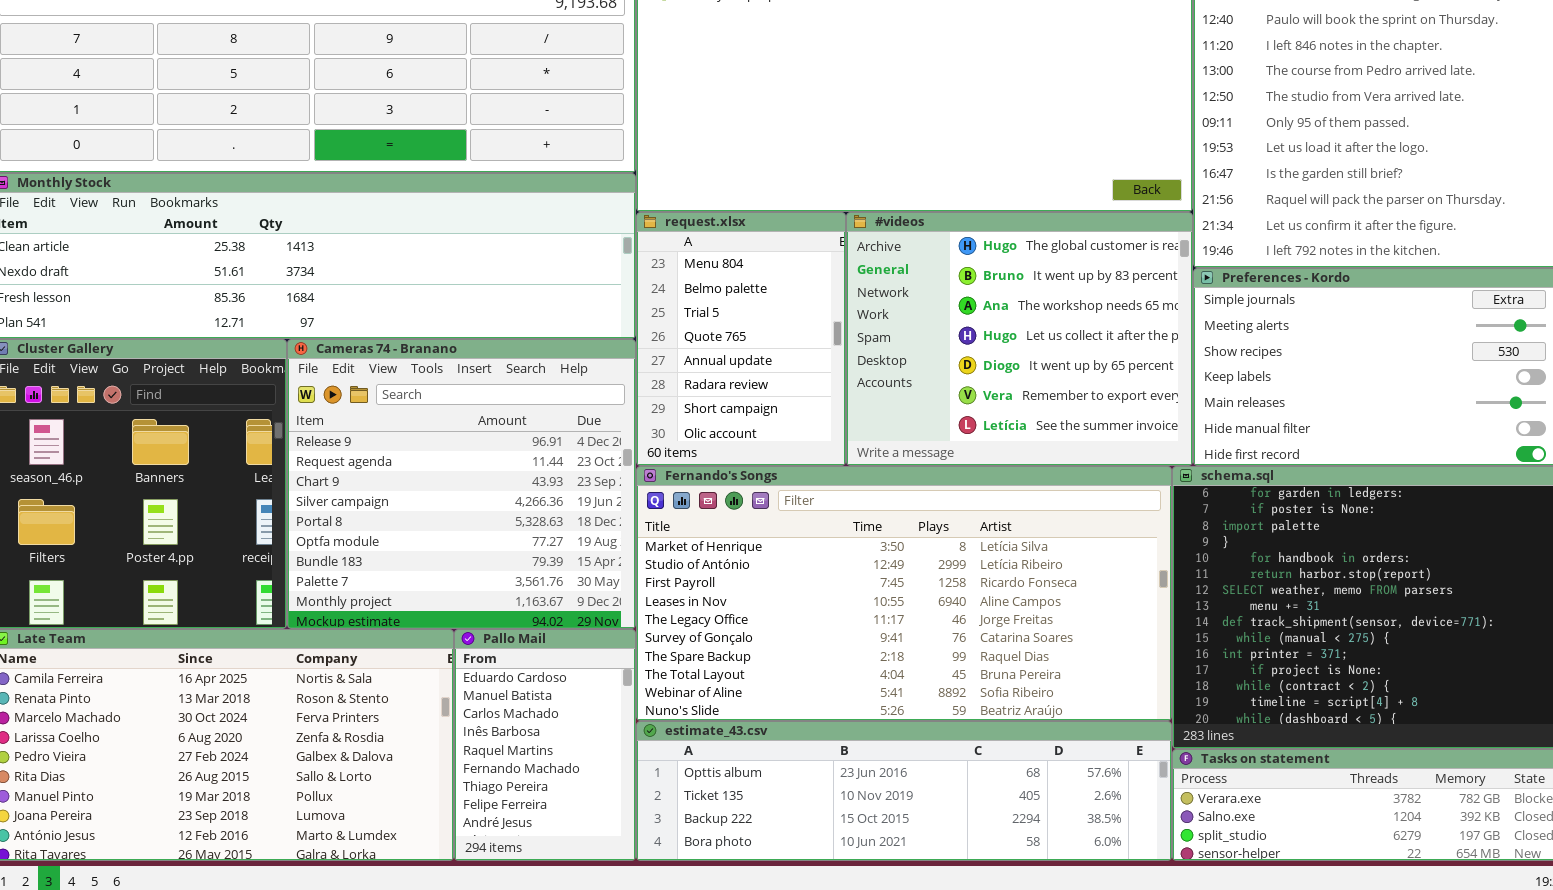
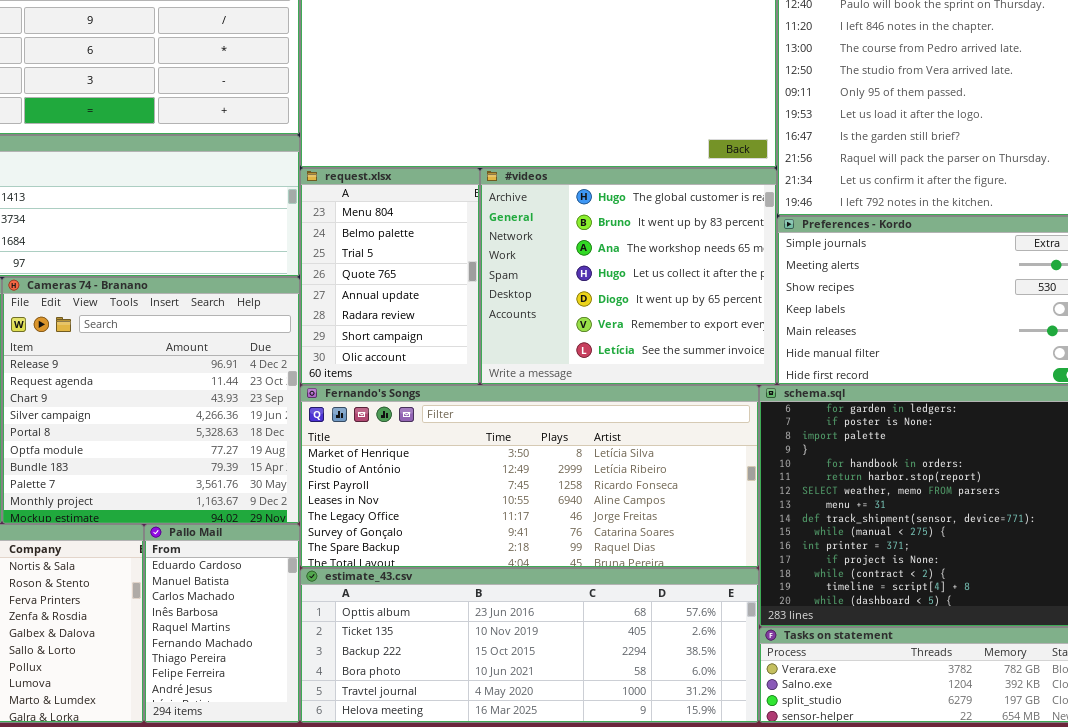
Fernando's Songs: [636,466,1172,721] -> [300,385,759,568], resized
estimate_43.csv: [636,721,1172,861] -> [300,568,759,723], resized

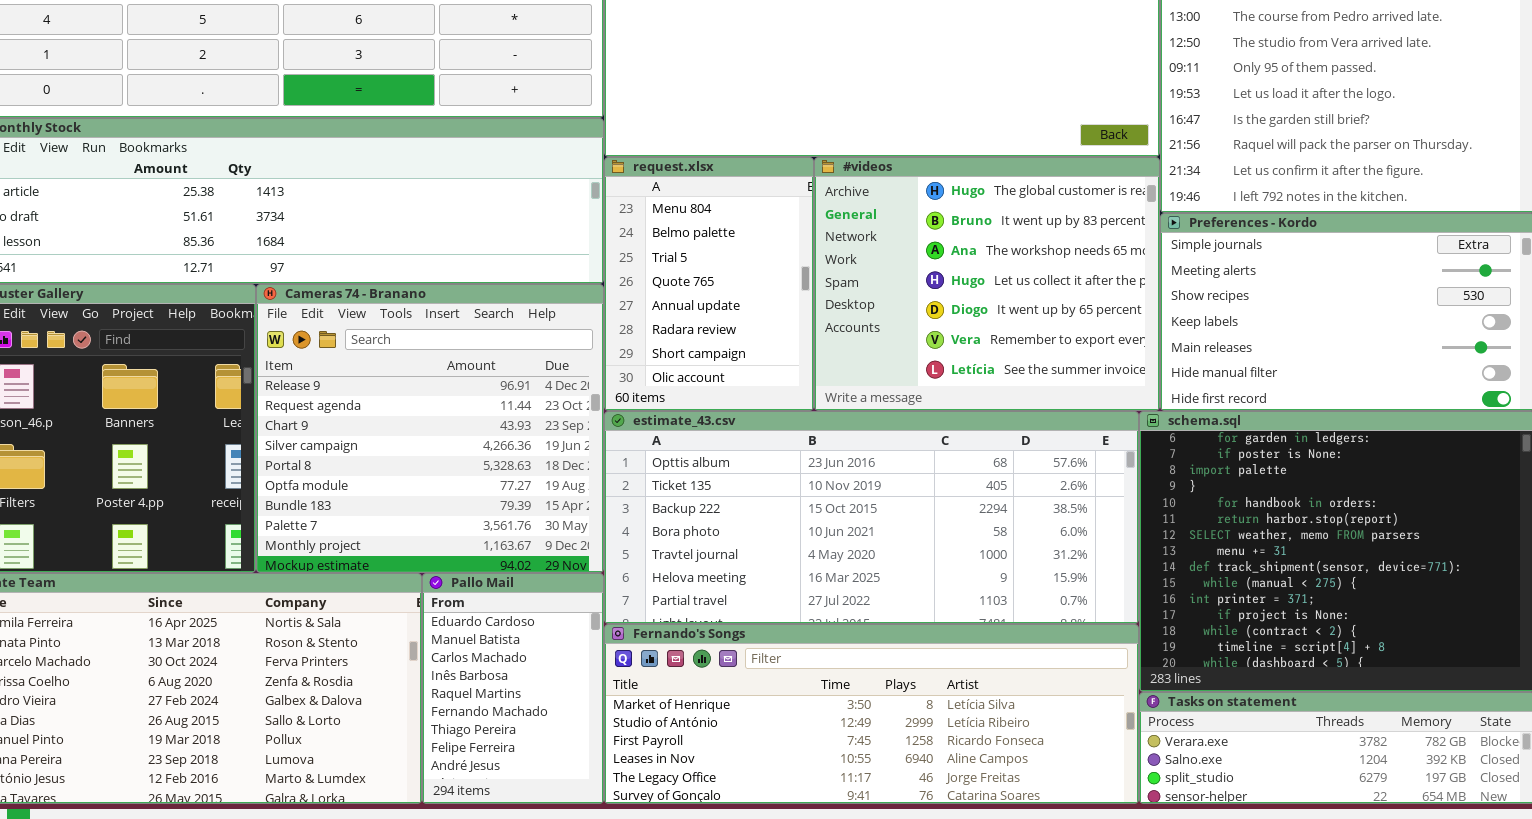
Fernando's Songs: [300,385,759,568] -> [604,624,1139,804], moved, resized
estimate_43.csv: [300,568,759,723] -> [604,411,1139,624], moved, resized

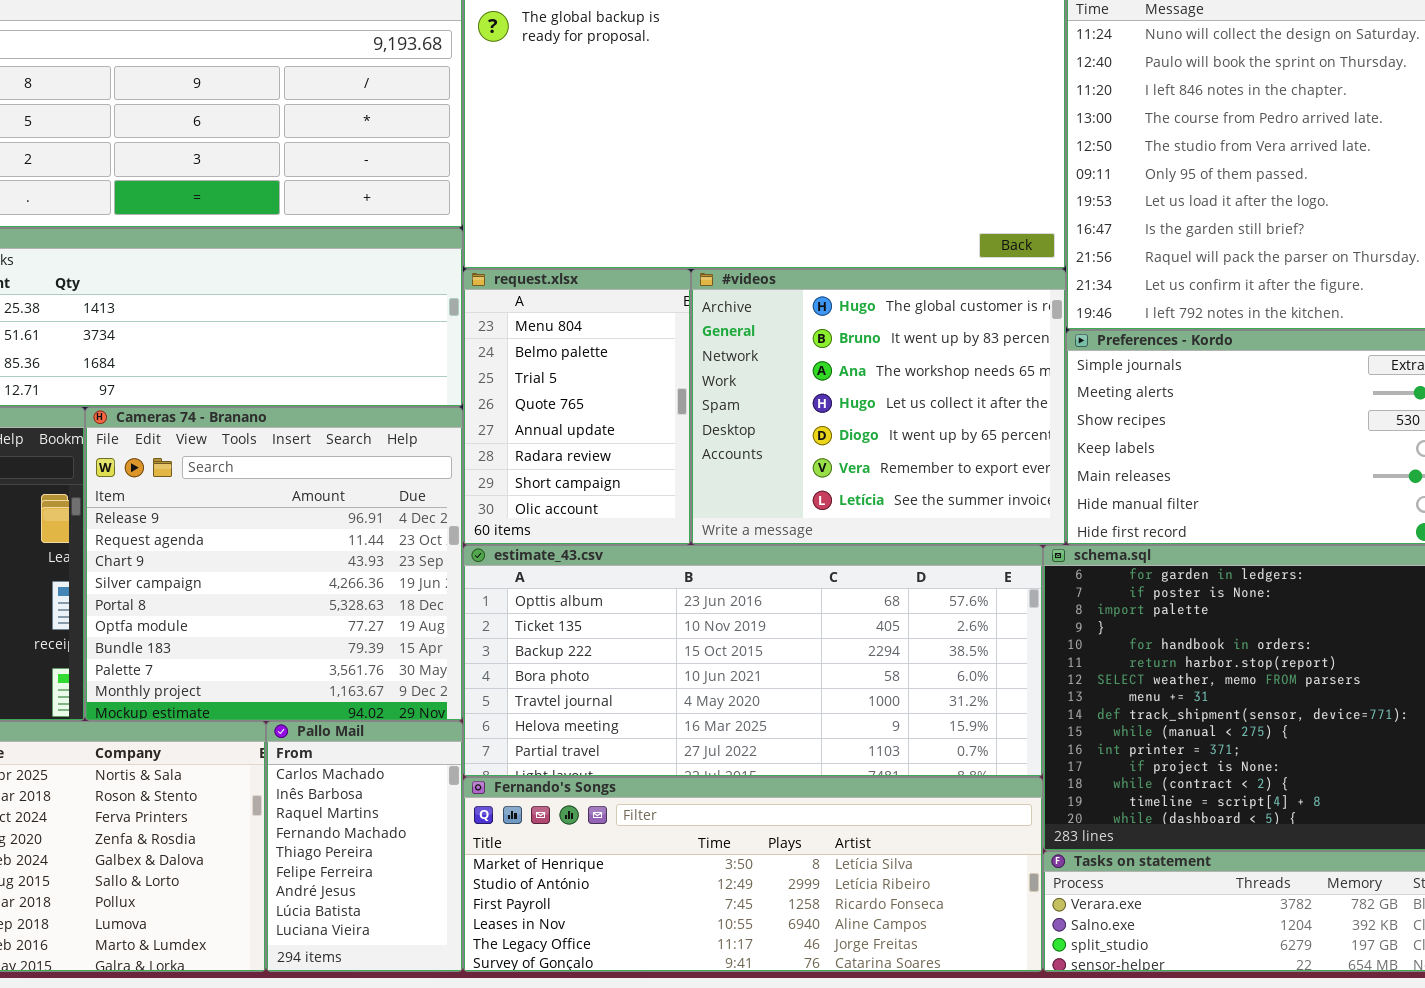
Pallo Mail: [422,573,604,804] -> [266,721,463,972], scrolled down 2 rows

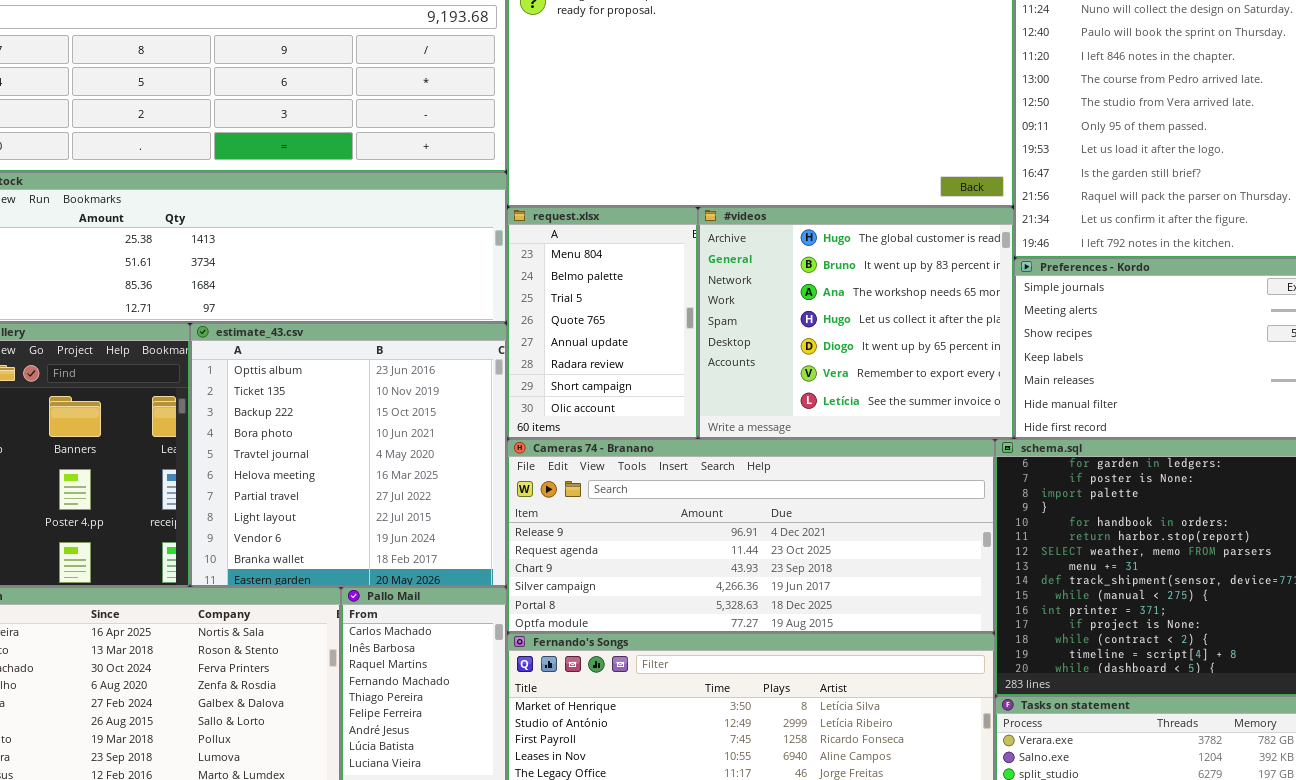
Cameras 74 - Branano: [85,407,463,721] -> [507,439,995,633], moved, resized
estimate_43.csv: [463,545,1043,777] -> [190,323,507,587], moved, resized

